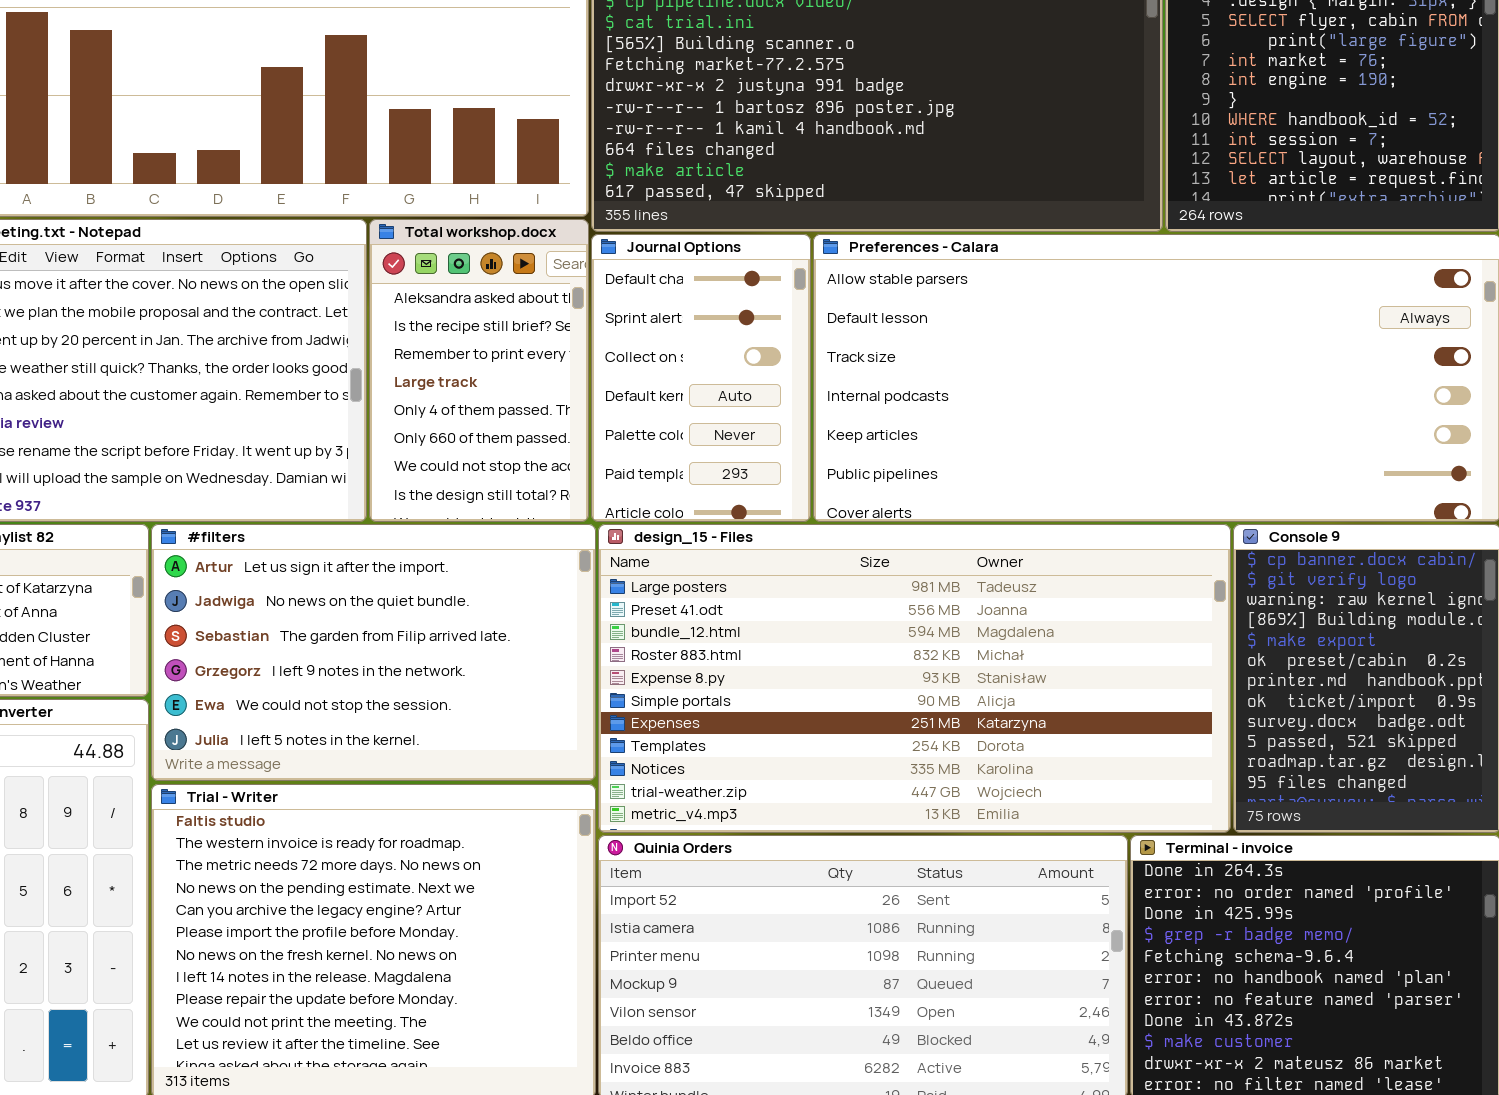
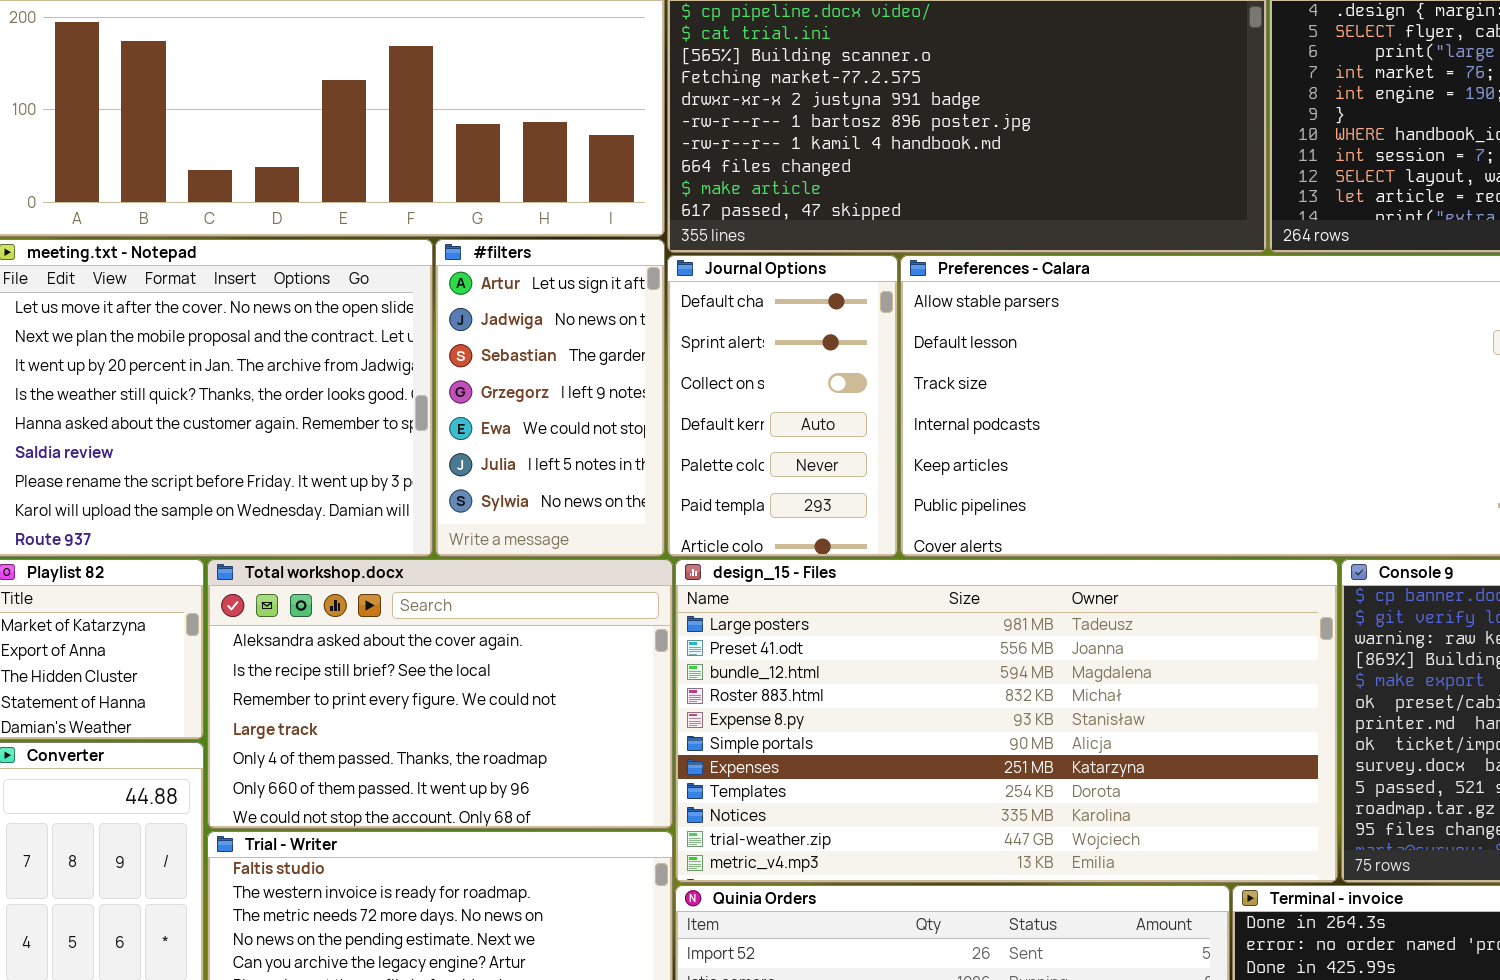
Total workshop.docx: [369,219,589,522] -> [207,559,673,829], moved, resized
#filters: [151,524,596,781] -> [435,239,665,557], moved, resized

